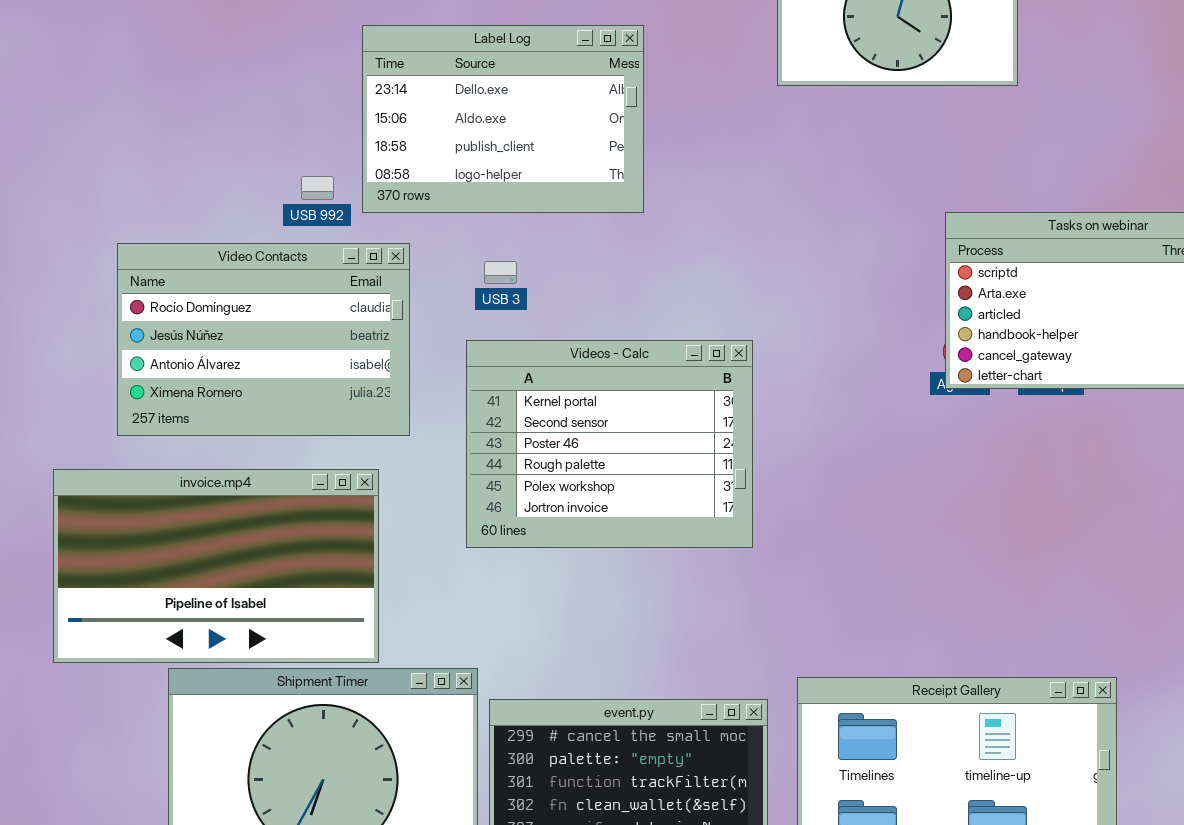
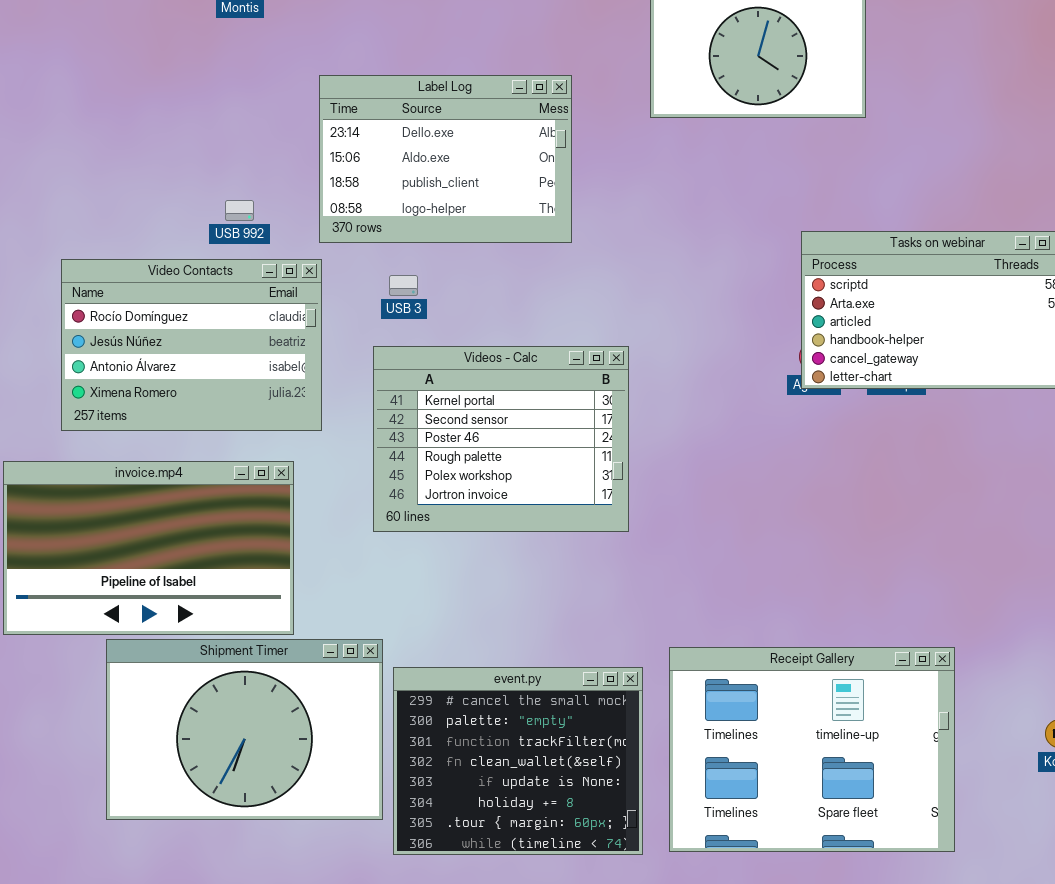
Label Log: [362,25,644,213] -> [319,75,572,243], moved

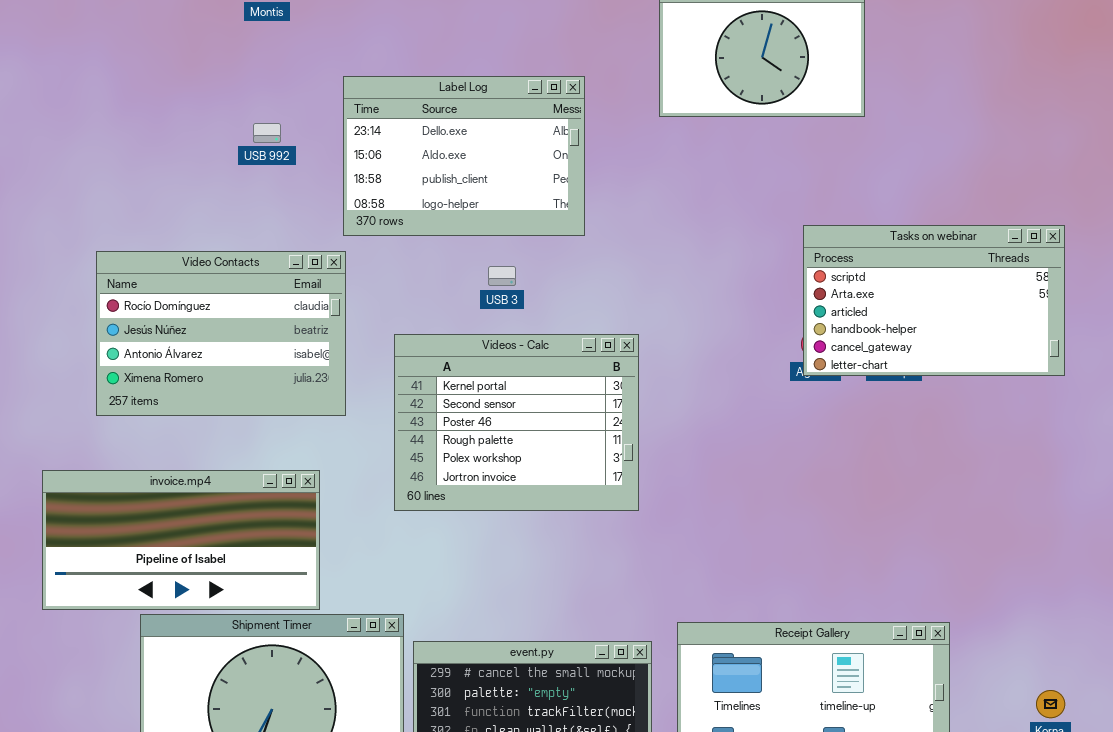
USB 992: [225,200,254,221] -> [253,123,281,143], moved
USB 3: [389,275,418,296] -> [488,266,516,286], moved
invoice.mp4: [3,461,294,635] -> [42,470,320,610], resized

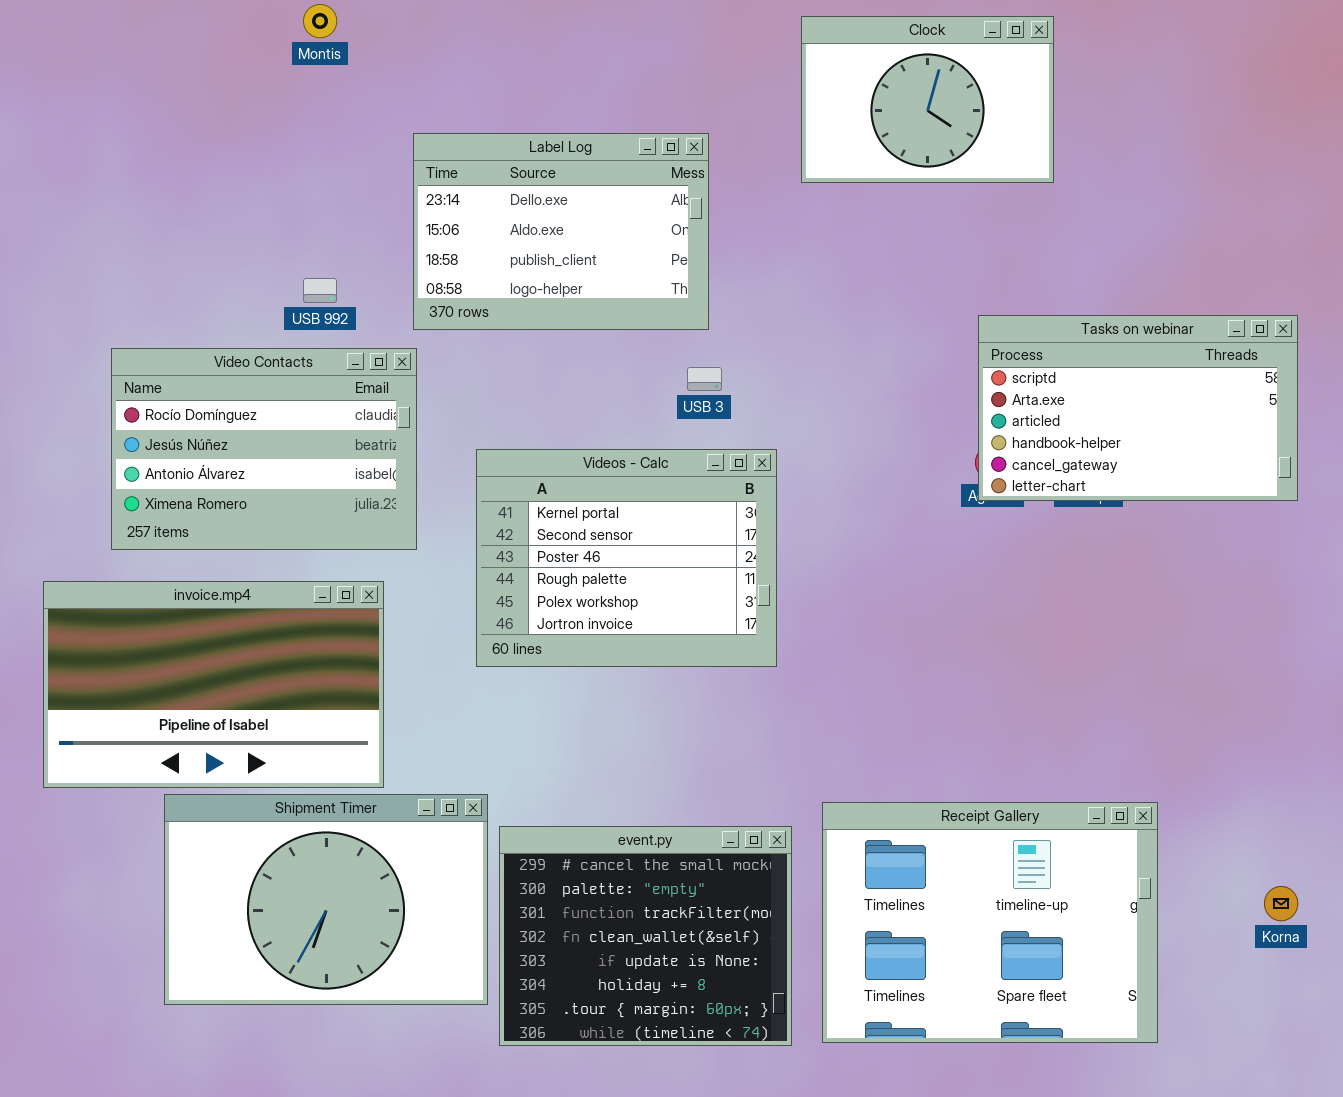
USB 992: [253,123,281,143] -> [303,278,337,303], moved
USB 3: [488,266,516,286] -> [687,367,722,391], moved
invoice.mp4: [42,470,320,610] -> [43,581,384,788], resized

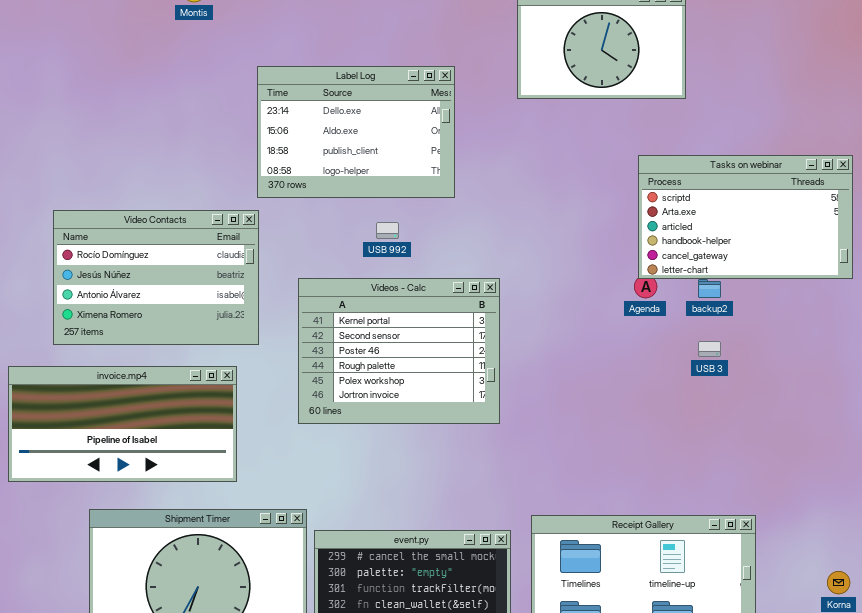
USB 992: [303,278,337,303] -> [376,222,399,239], moved
Tasks on webinar: [978,315,1298,501] -> [638,155,853,279], moved
USB 3: [687,367,722,391] -> [698,341,721,357], moved
invoice.mp4: [43,581,384,788] -> [8,366,237,482], resized

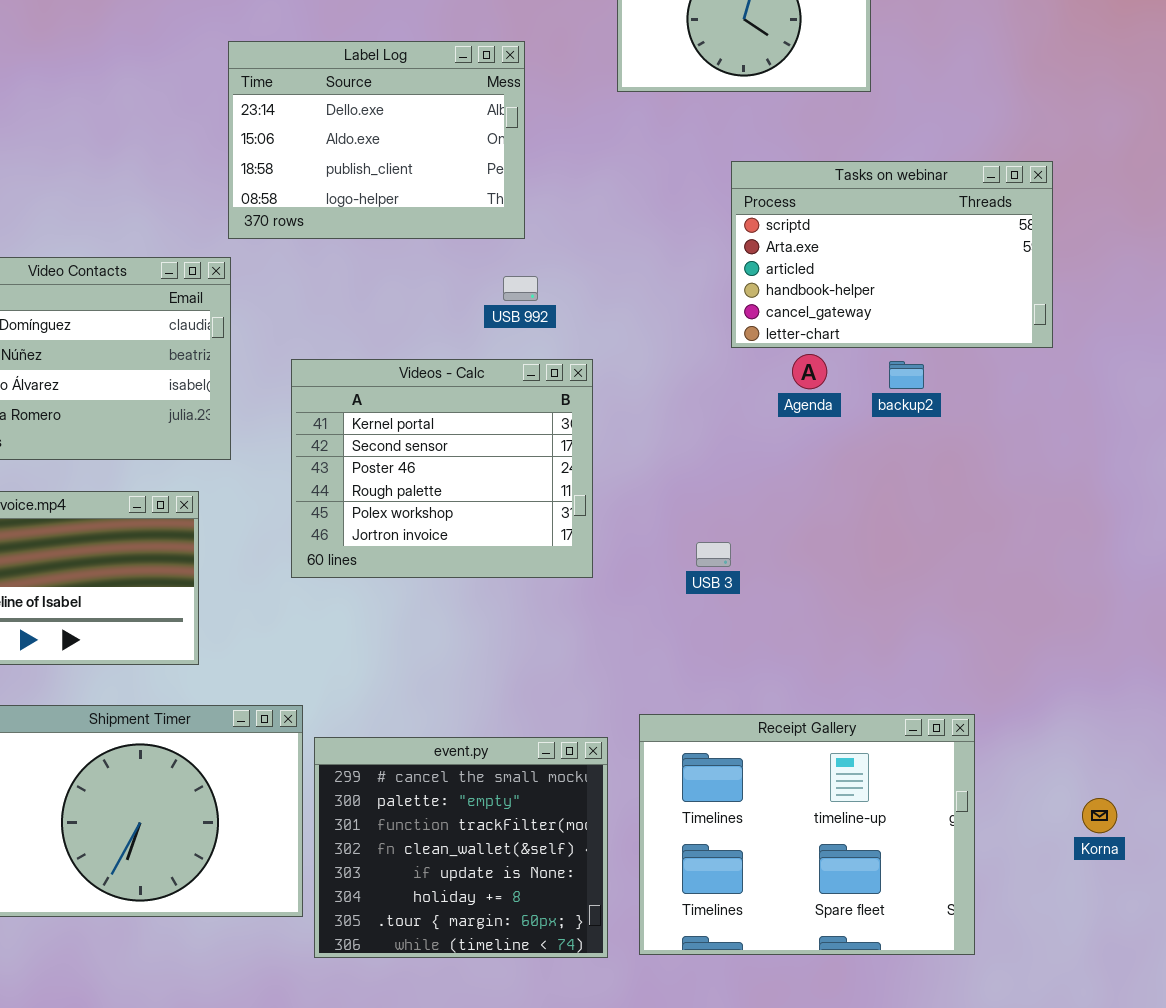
Tasks on webinar: [638,155,853,279] -> [731,161,1053,348], moved
USB 992: [376,222,399,239] -> [503,276,538,301], moved
USB 3: [698,341,721,357] -> [696,542,731,567], moved

